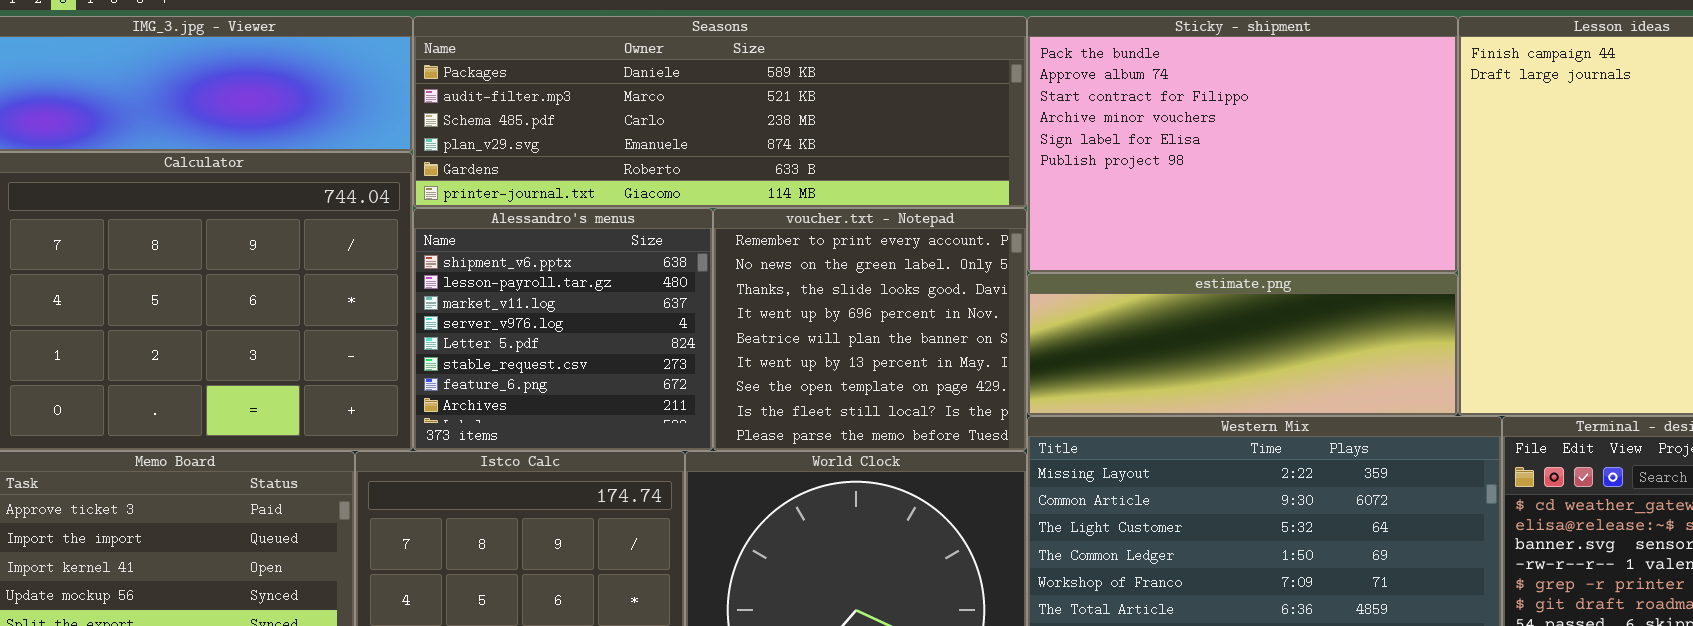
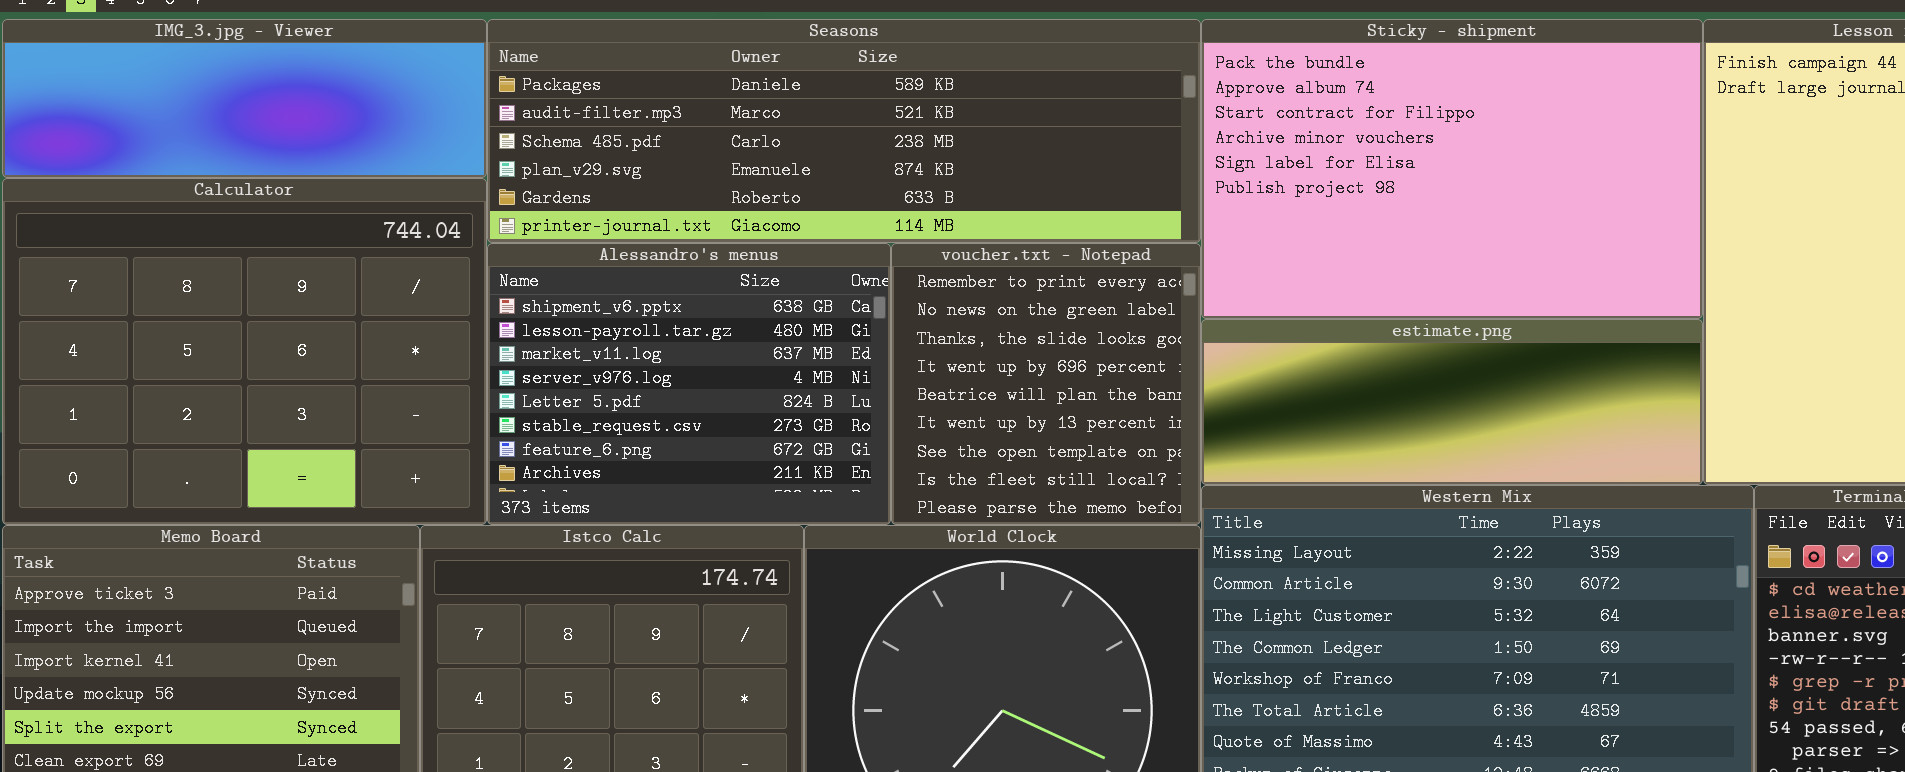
Alessandro's menus: [413,208,713,451] -> [487,243,891,525], resized
voucher.txt - Notepad: [713,208,1027,451] -> [891,243,1201,525], resized

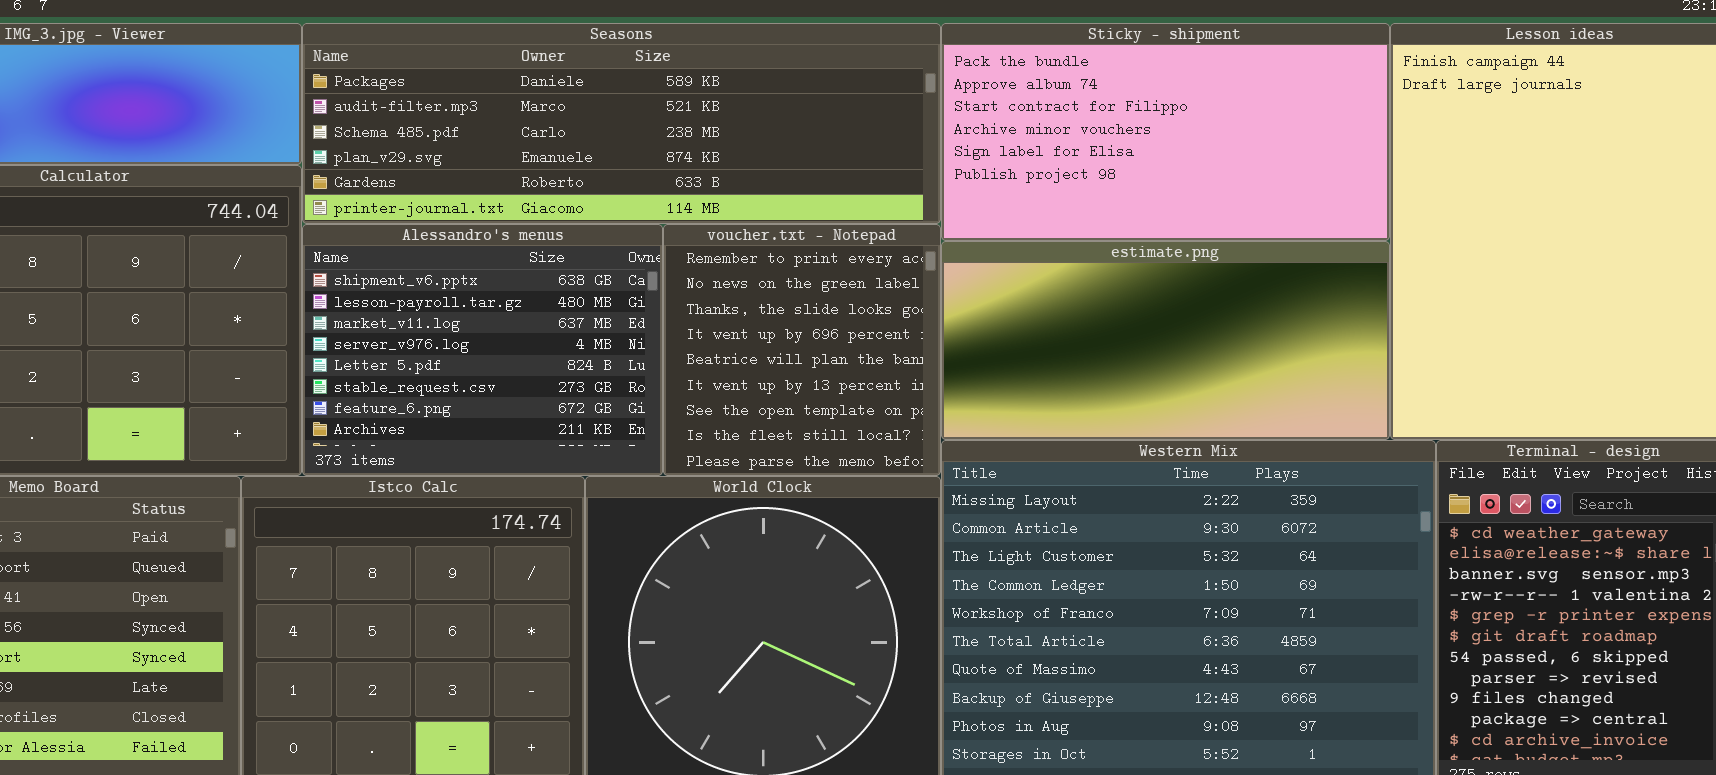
Sticky - shipment: [1201,19,1703,319] -> [941,23,1390,241], resized
estimate.png: [1201,319,1703,485] -> [941,241,1390,440], resized

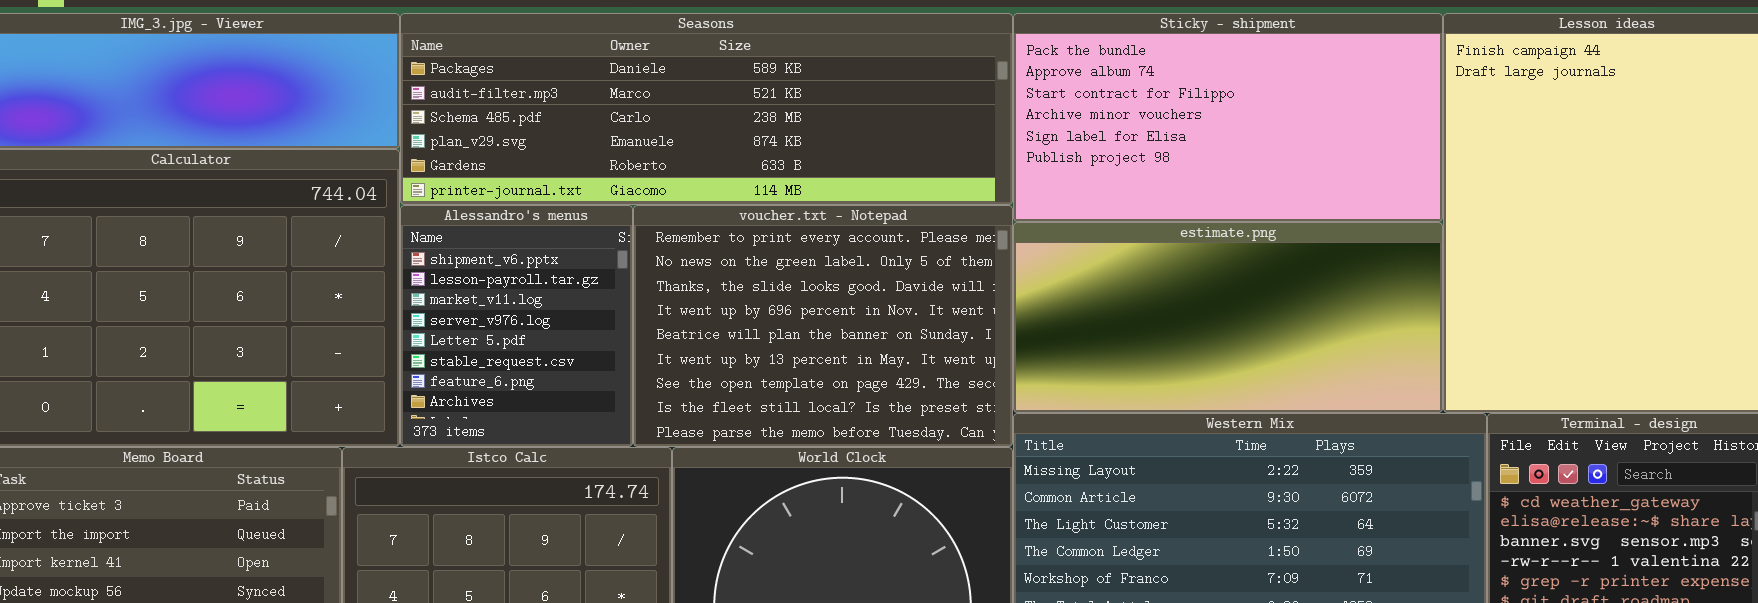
Alessandro's menus: [302,224,663,476] -> [400,205,633,447], resized
voucher.txt - Notepad: [663,224,941,476] -> [633,205,1013,447], resized

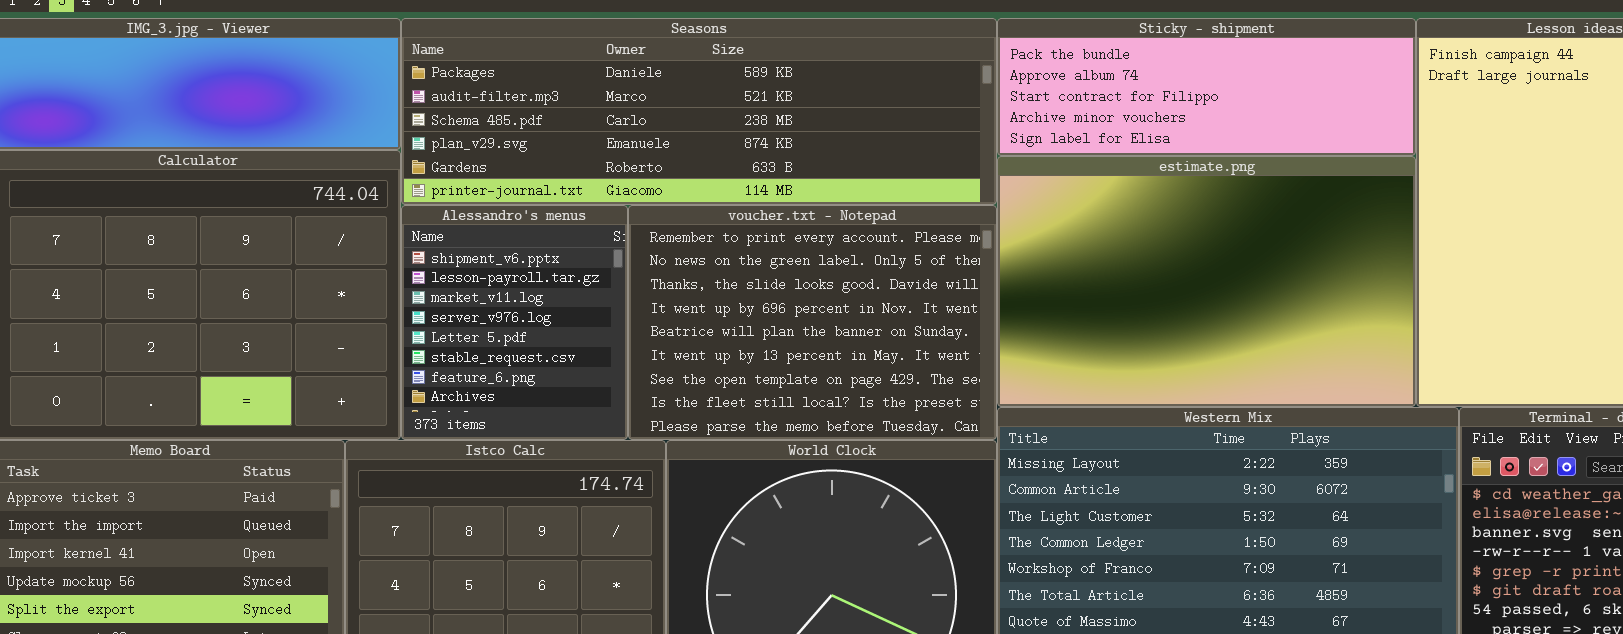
Sticky - shipment: [1013,13,1443,222] -> [997,18,1416,156], resized
estimate.png: [1013,222,1443,413] -> [997,156,1416,407], resized

